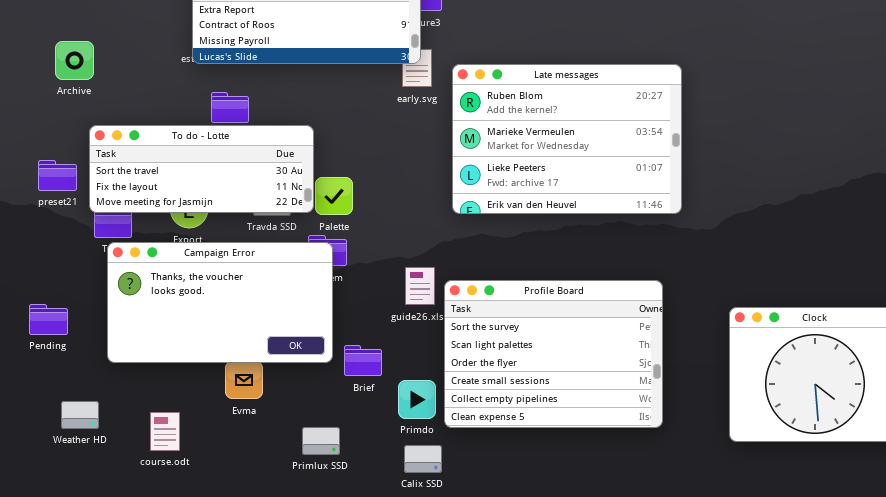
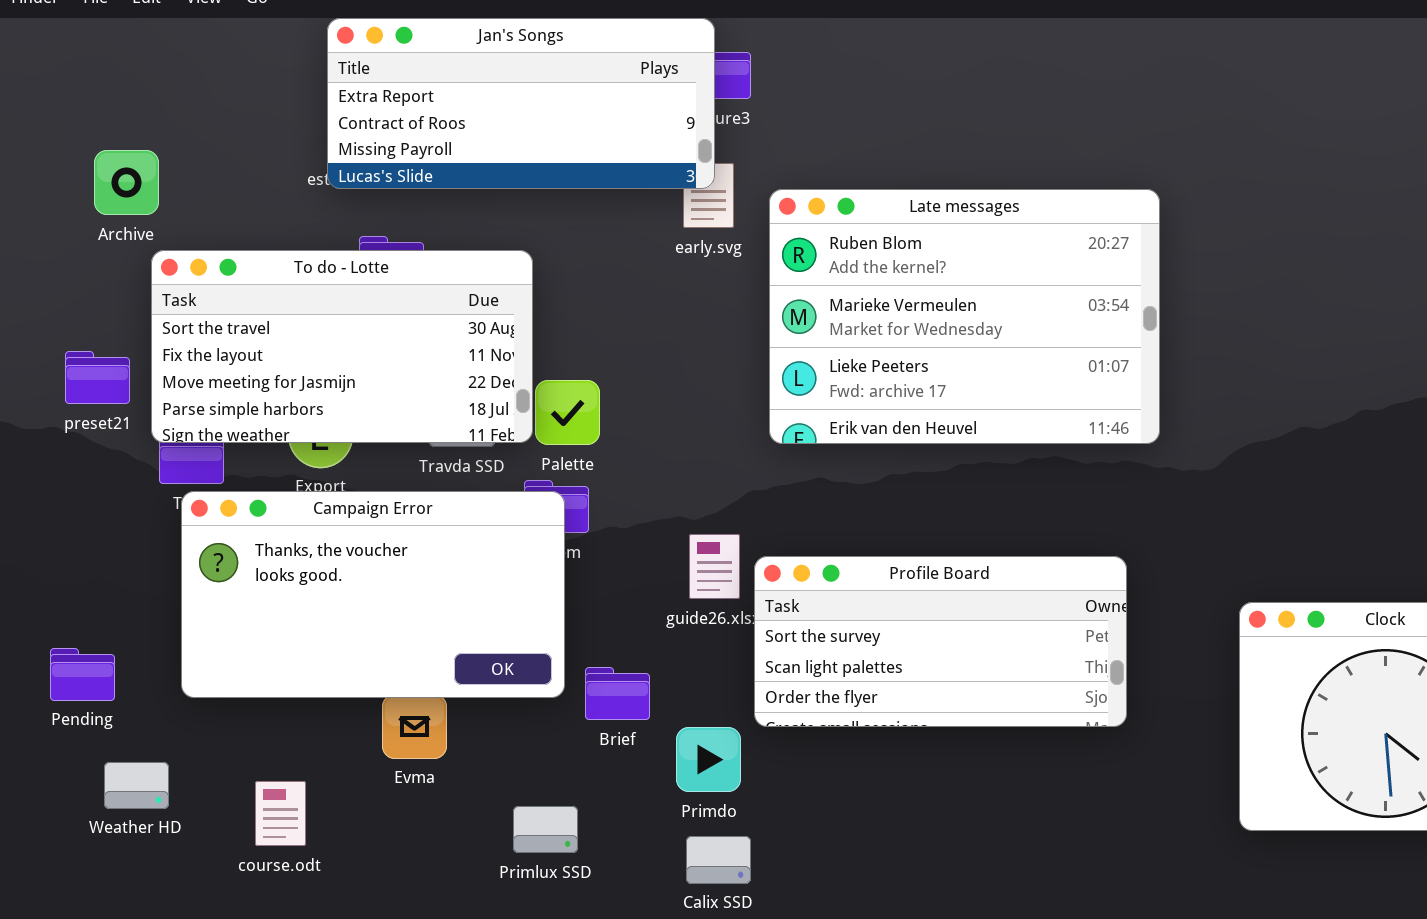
To do - Lotte: [89,125,314,213] -> [151,250,533,443], resized
Profile Board: [444,280,663,428] -> [754,556,1127,727], resized
Pending: [29,304,68,335] -> [50,648,115,701], moved

